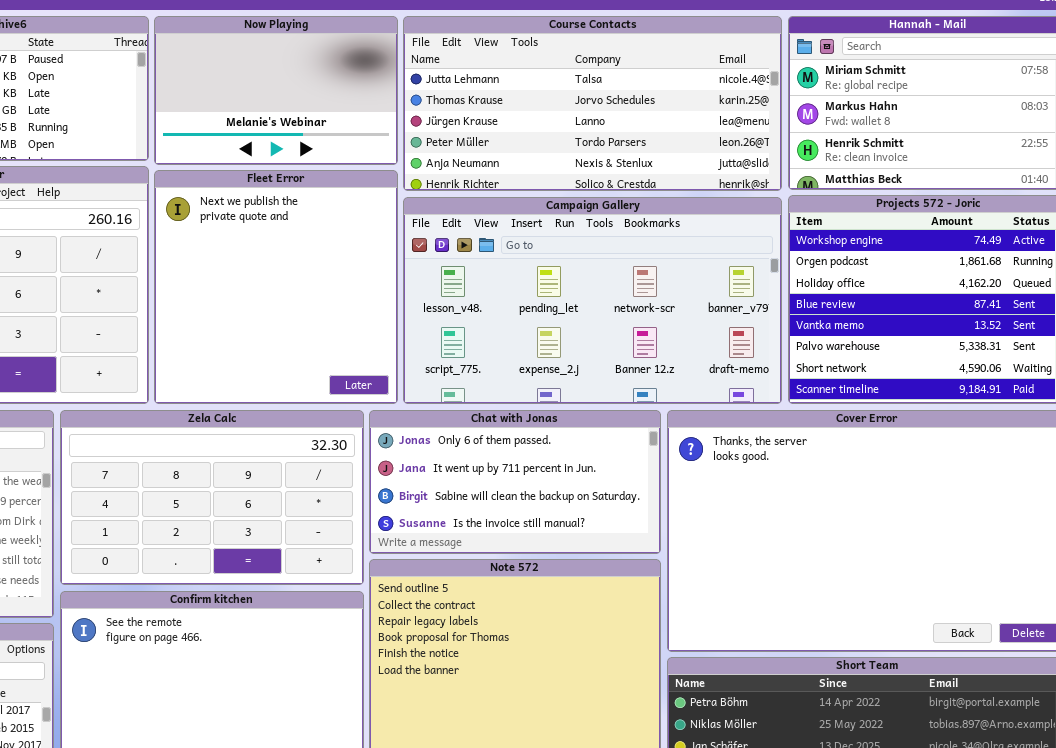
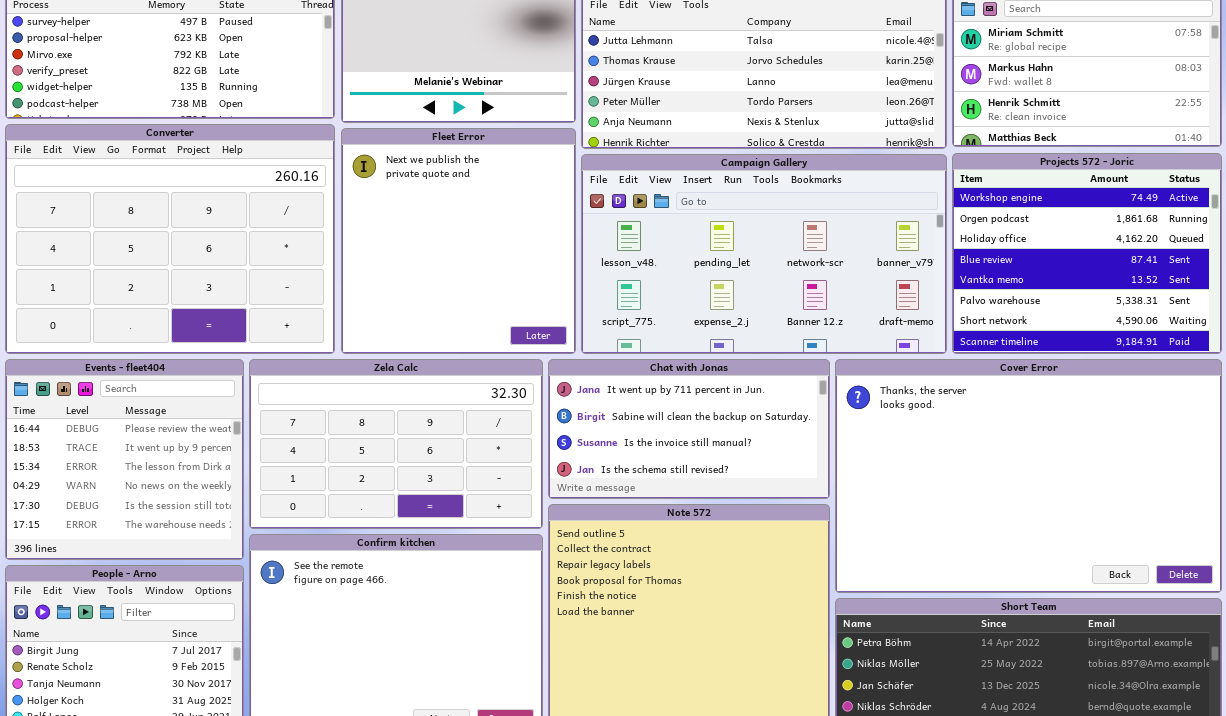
Chat with Jonas: [369,410,661,554] -> [548,359,830,499], scrolled down 1 row

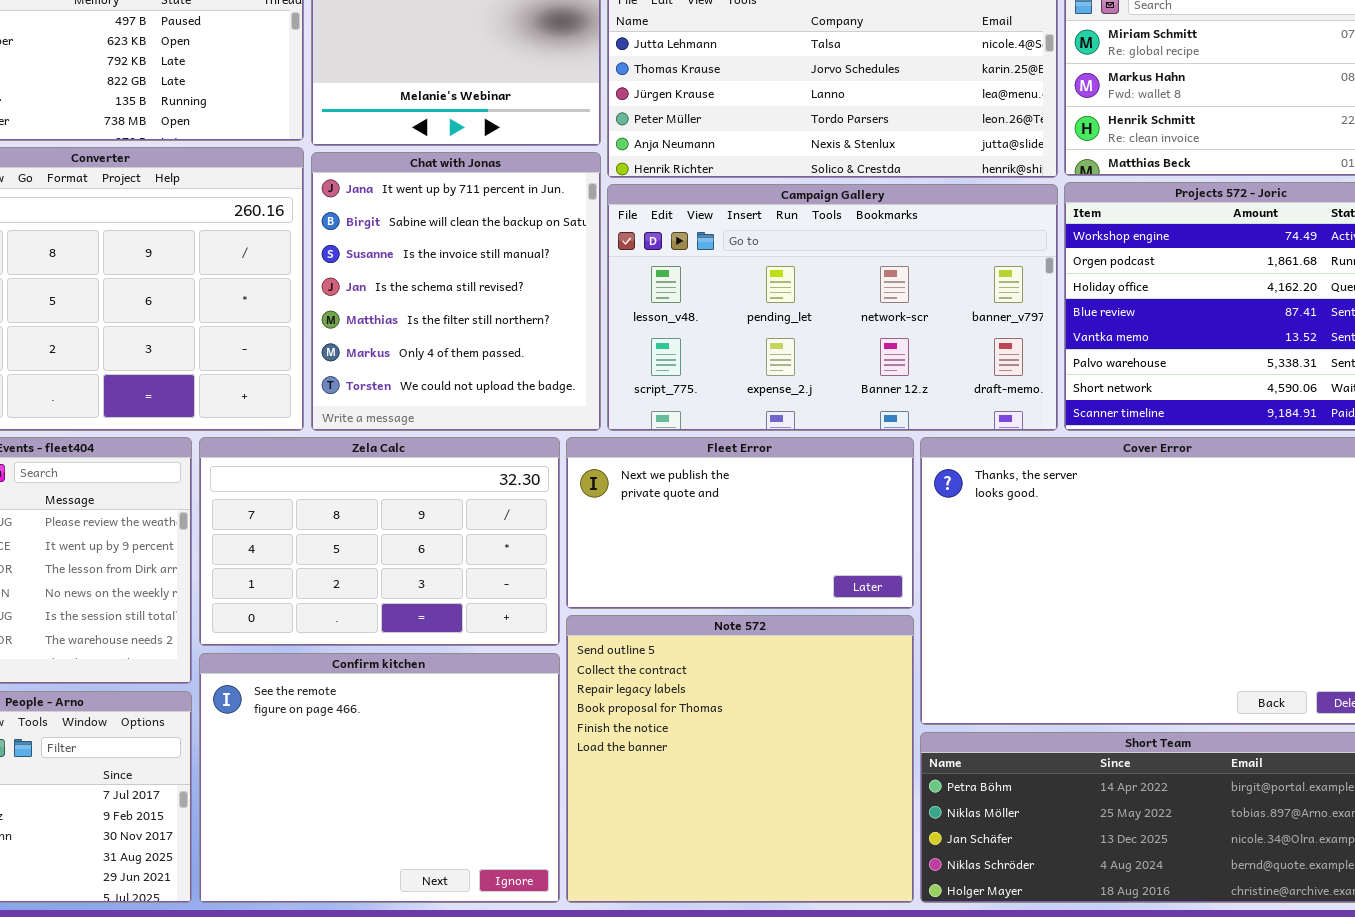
Fleet Error: [341,128,576,354] -> [566,437,914,609], moved, resized
Chat with Jonas: [548,359,830,499] -> [311,152,601,431], moved, resized

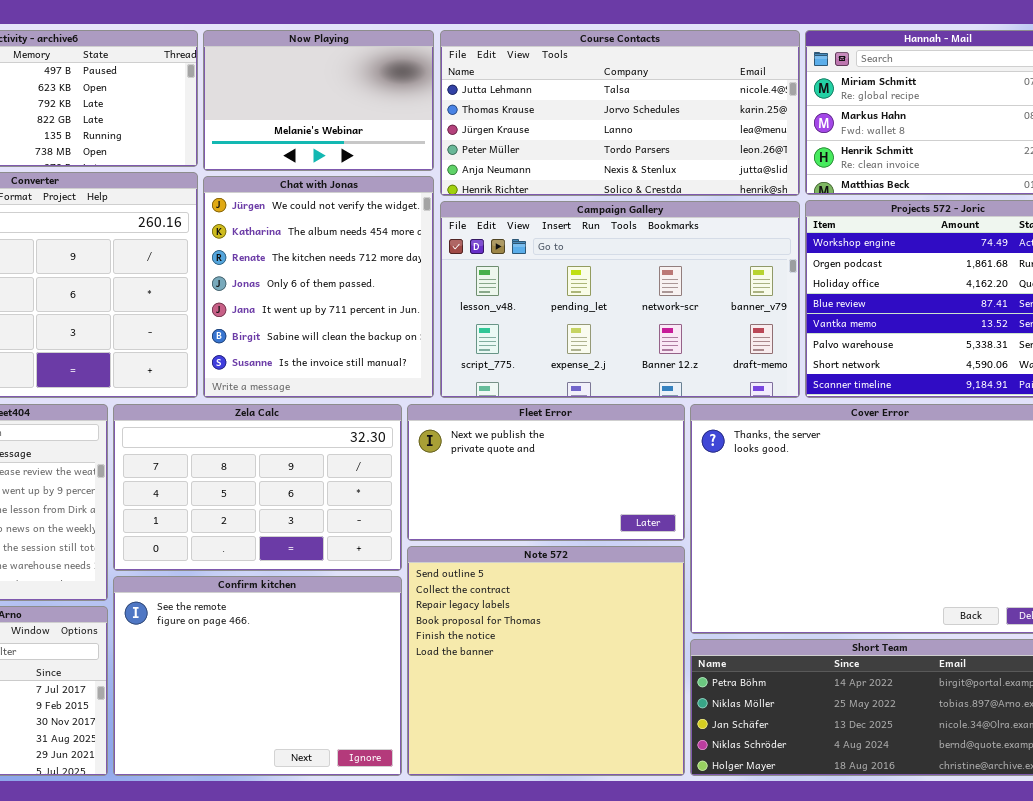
Chat with Jonas: [311,152,601,431] -> [203,176,434,398], scrolled up 4 rows

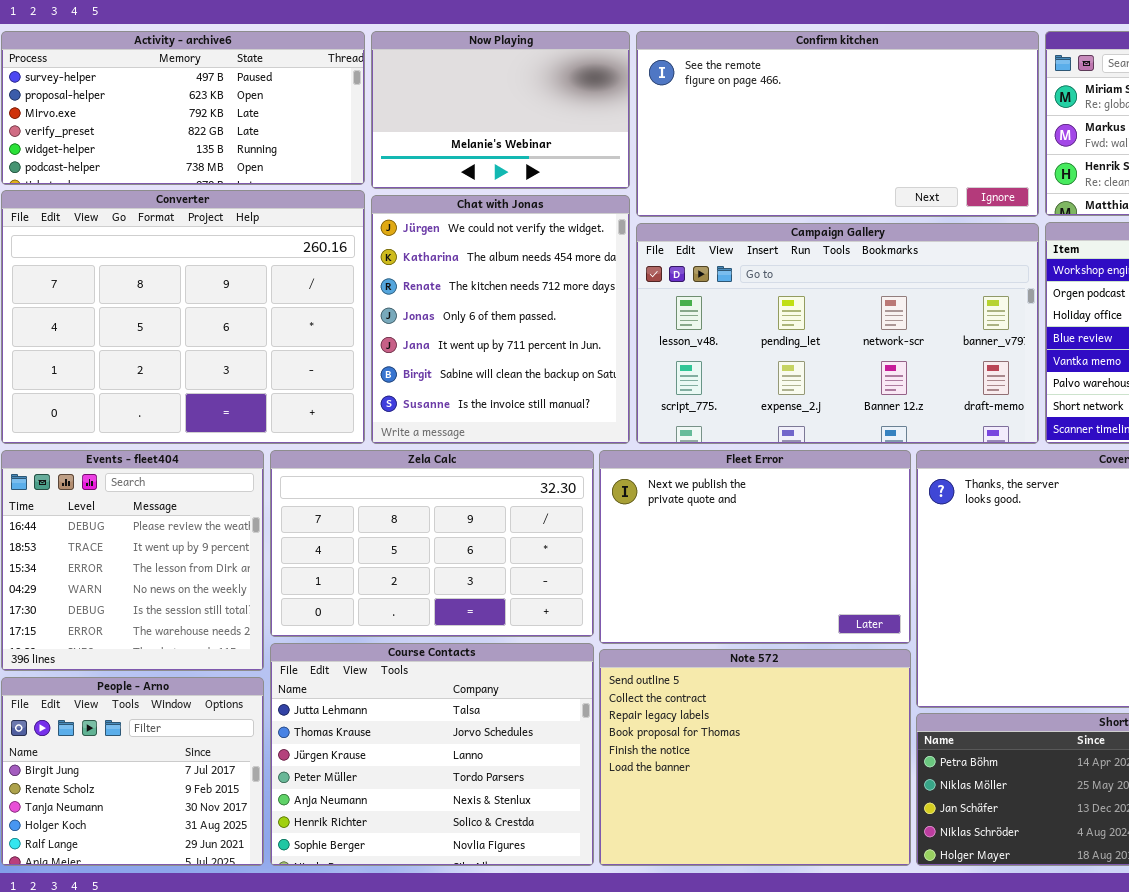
Course Contacts: [440,30,800,196] -> [270,643,594,866], moved, resized
Fleet Error: [407,404,685,541] -> [599,450,911,644], resized
Note 572: [407,546,685,776] -> [599,649,911,866], resized
Confirm kitchen: [113,576,402,776] -> [636,31,1039,217], moved, resized

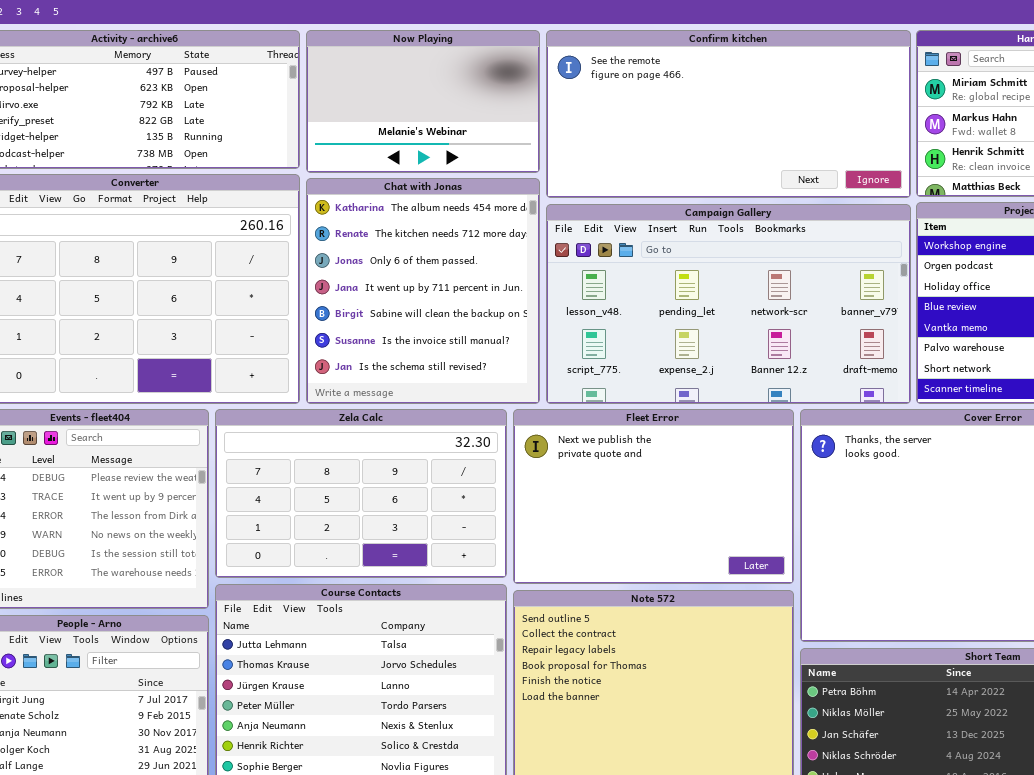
Chat with Jonas: [371,195,630,444] -> [306,178,540,404], scrolled down 1 row

